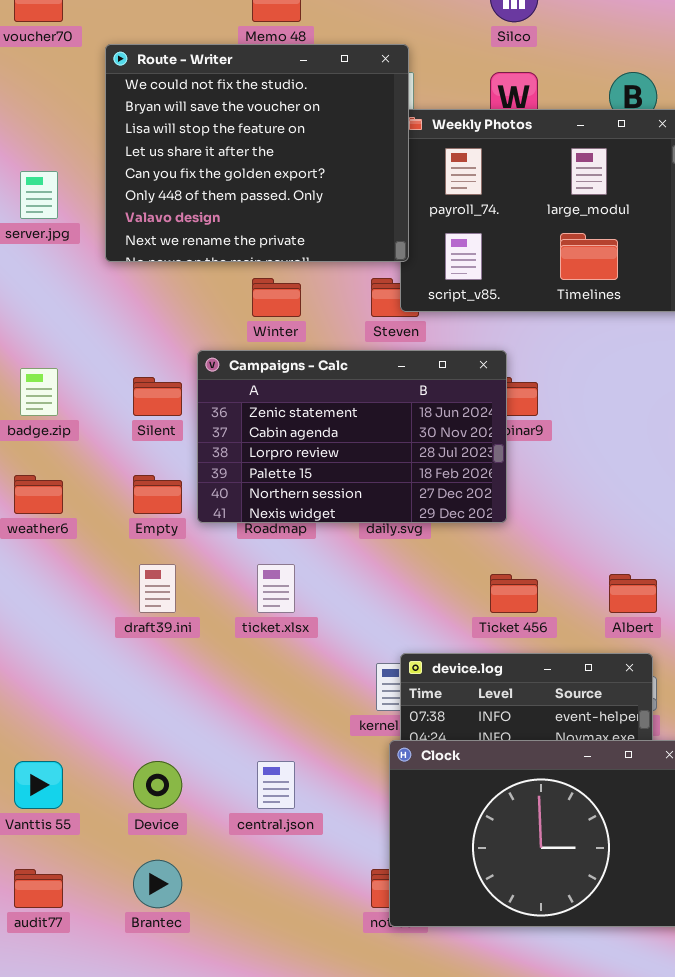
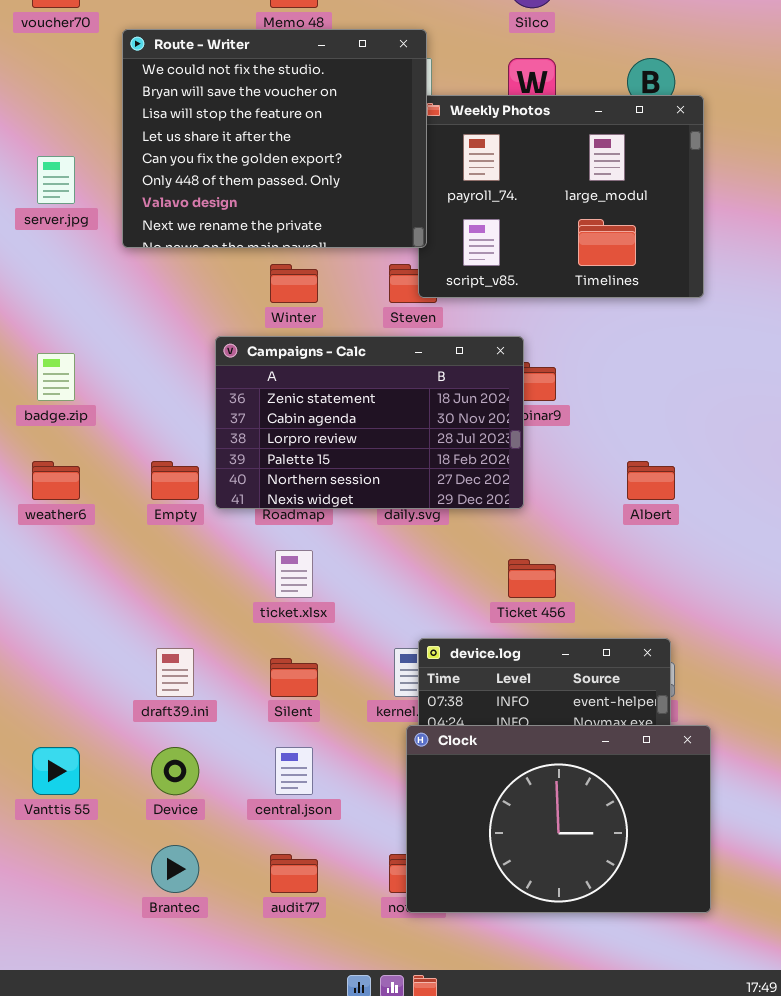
Silent: [133,377,182,416] -> [270,658,318,697], moved
draft39.ini: [139,564,176,613] -> [156,648,194,697], moved
Albert: [609,574,657,613] -> [627,461,675,500], moved
audit77: [14,869,63,908] -> [270,854,318,893], moved

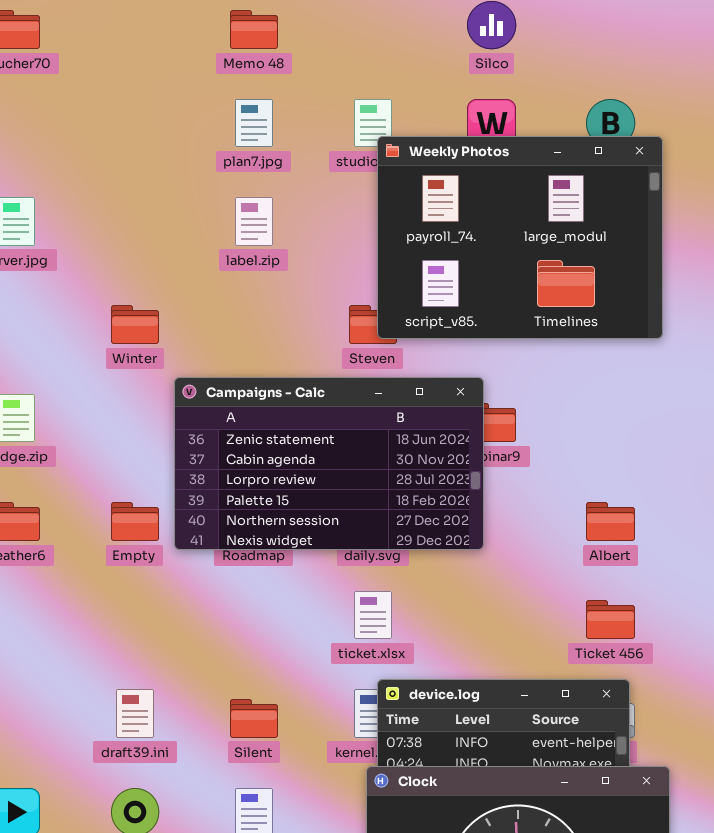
Route - Writer: [122,29,427,248] -> none, closed
Winter: [270,264,318,303] -> [111,305,159,344], moved
ticket.xlsx: [275,550,313,598] -> [354,591,392,639], moved
Ticket 456: [508,559,556,598] -> [586,600,635,639], moved

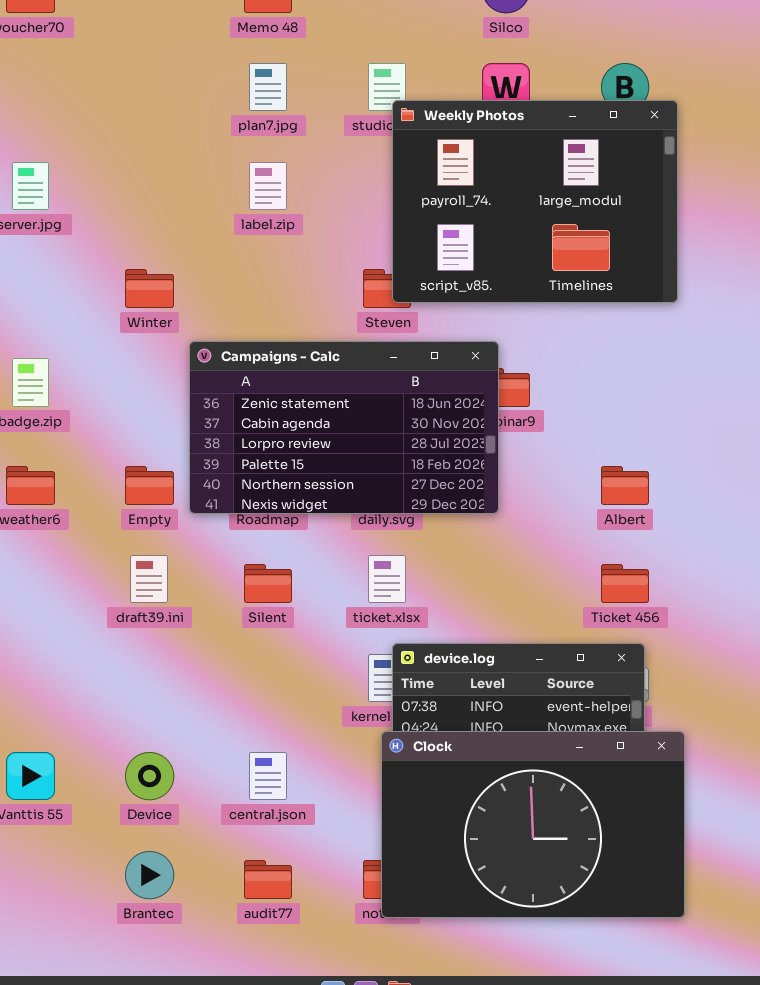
draft39.ini: [116,689,154,738] -> [130,555,168,603], moved
Silent: [230,699,278,738] -> [244,564,292,603], moved

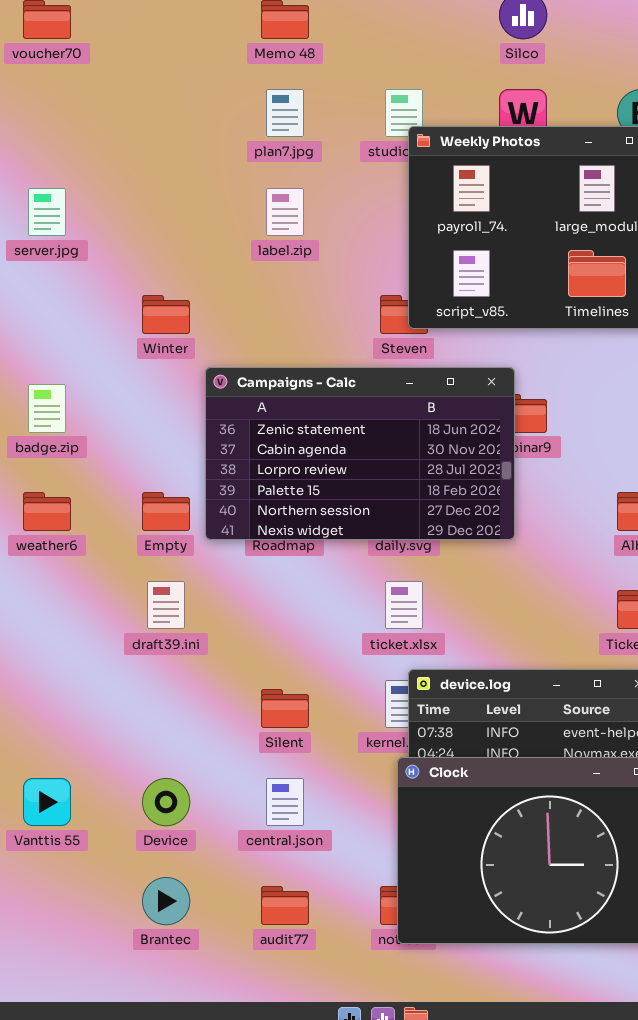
Silent: [244,564,292,603] -> [261,689,309,728], moved

